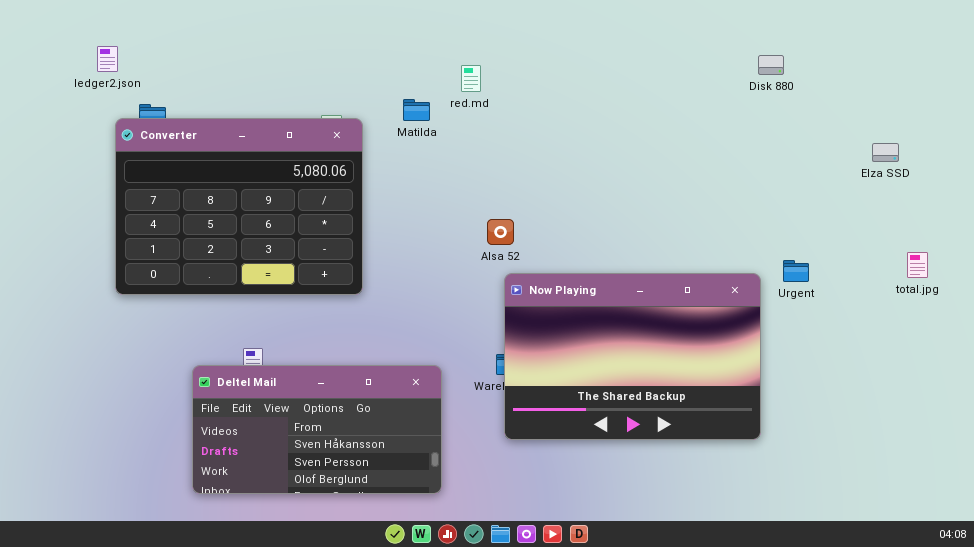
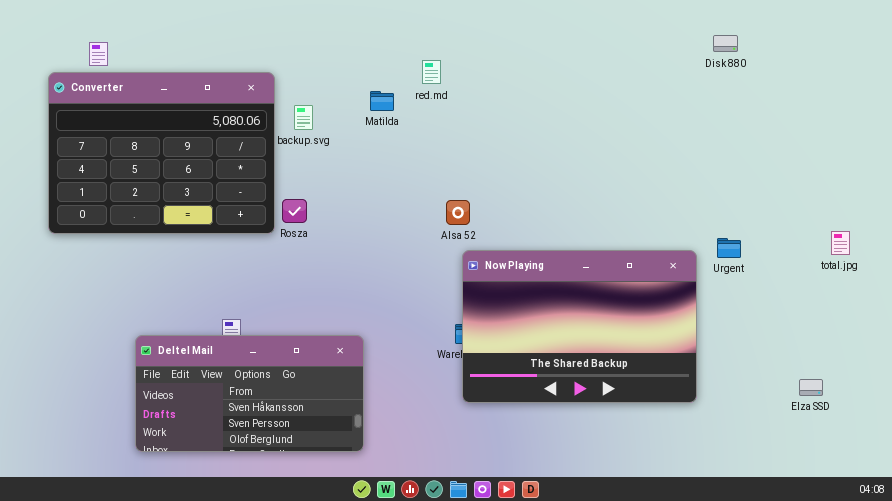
Disk 880: [758,55,784,75] -> [713,35,738,52], moved
Converter: [115,118,363,295] -> [48,72,275,234], moved
Elza SSD: [872,143,899,162] -> [799,379,823,396], moved
Deltel Mail: [192,365,442,494] -> [135,335,364,452], moved

